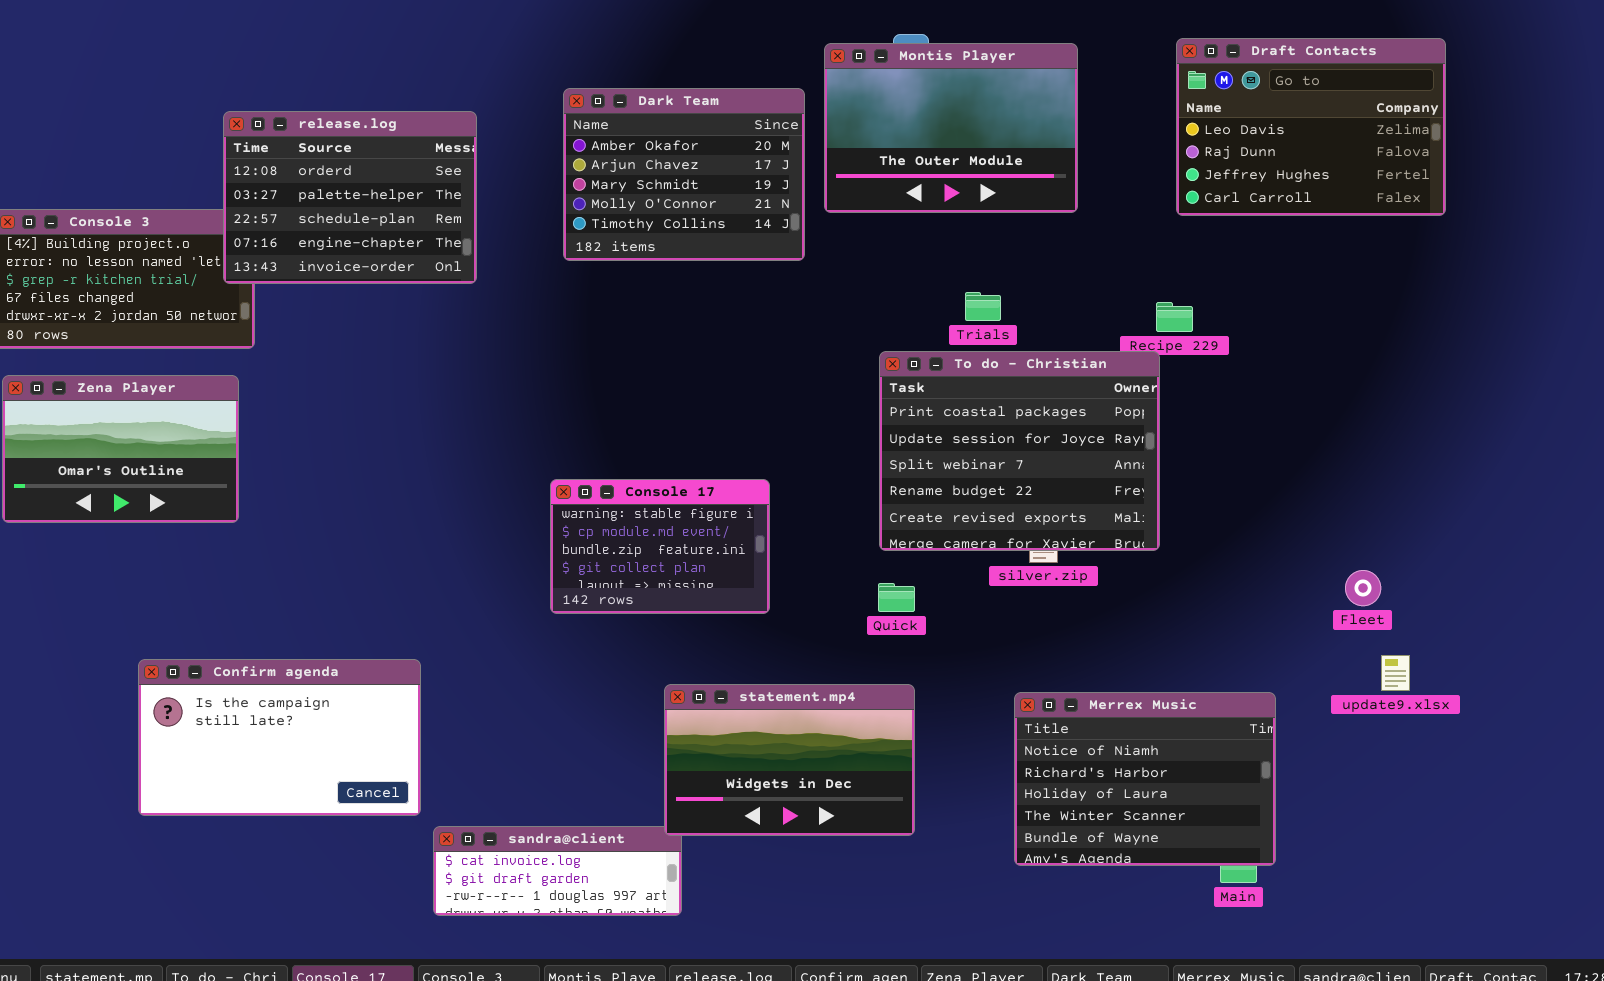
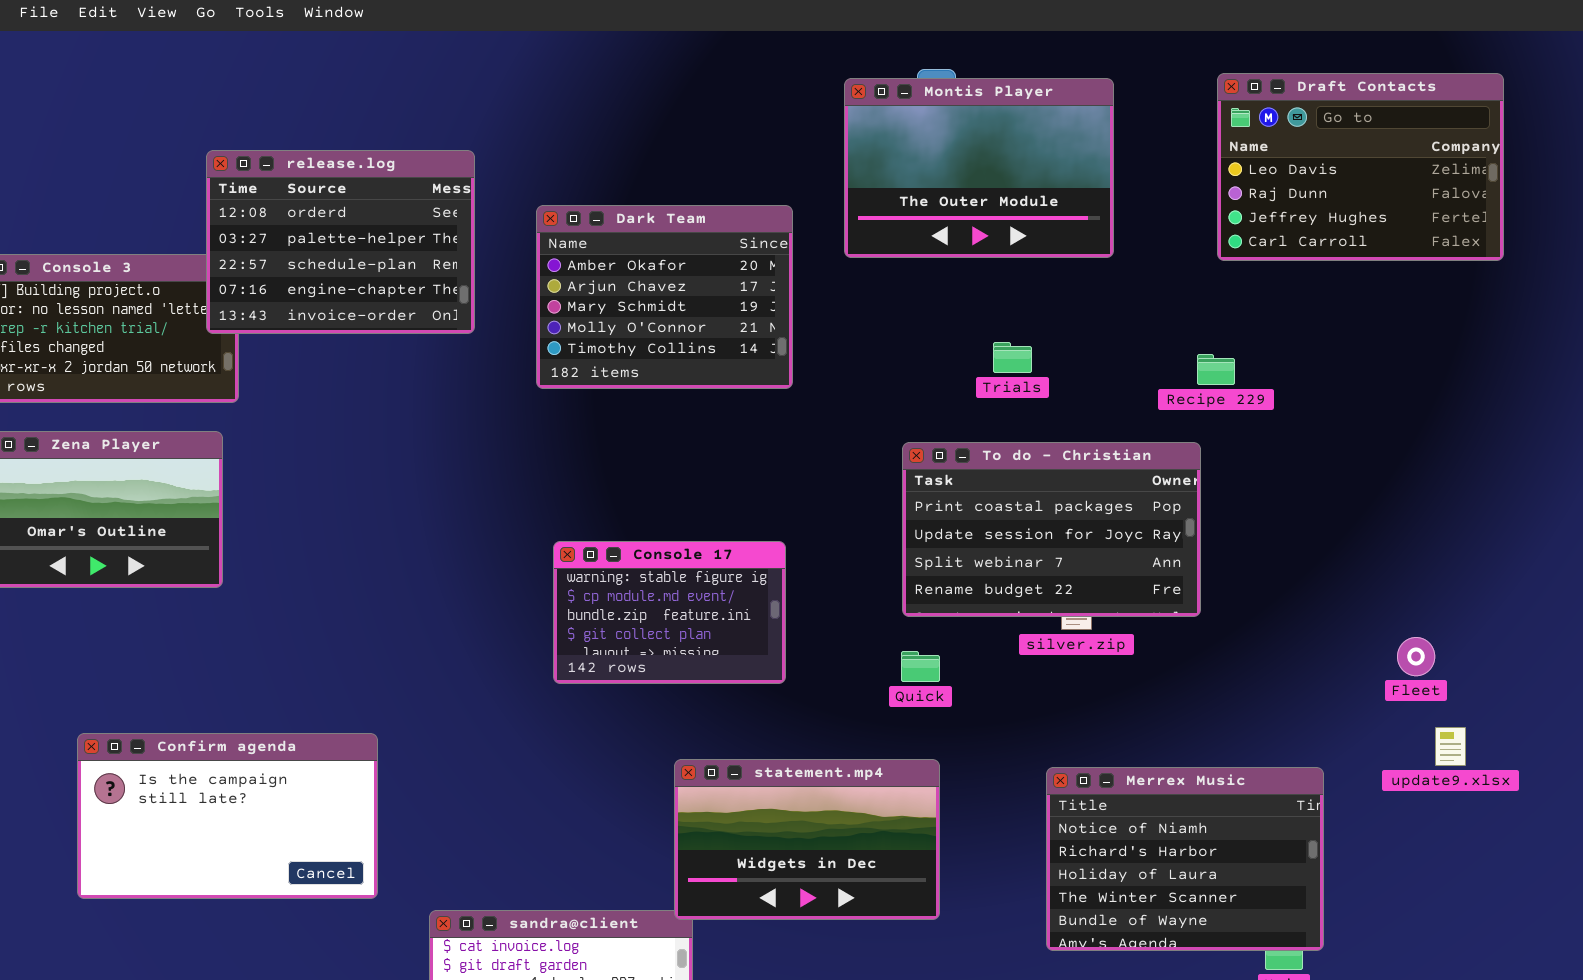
Dark Team: [563,88,805,261] -> [536,205,793,389], moved
To do - Christian: [879,351,1160,551] -> [902,442,1201,617], resized
Confirm agenda: [138,659,421,816] -> [77,733,378,899], moved

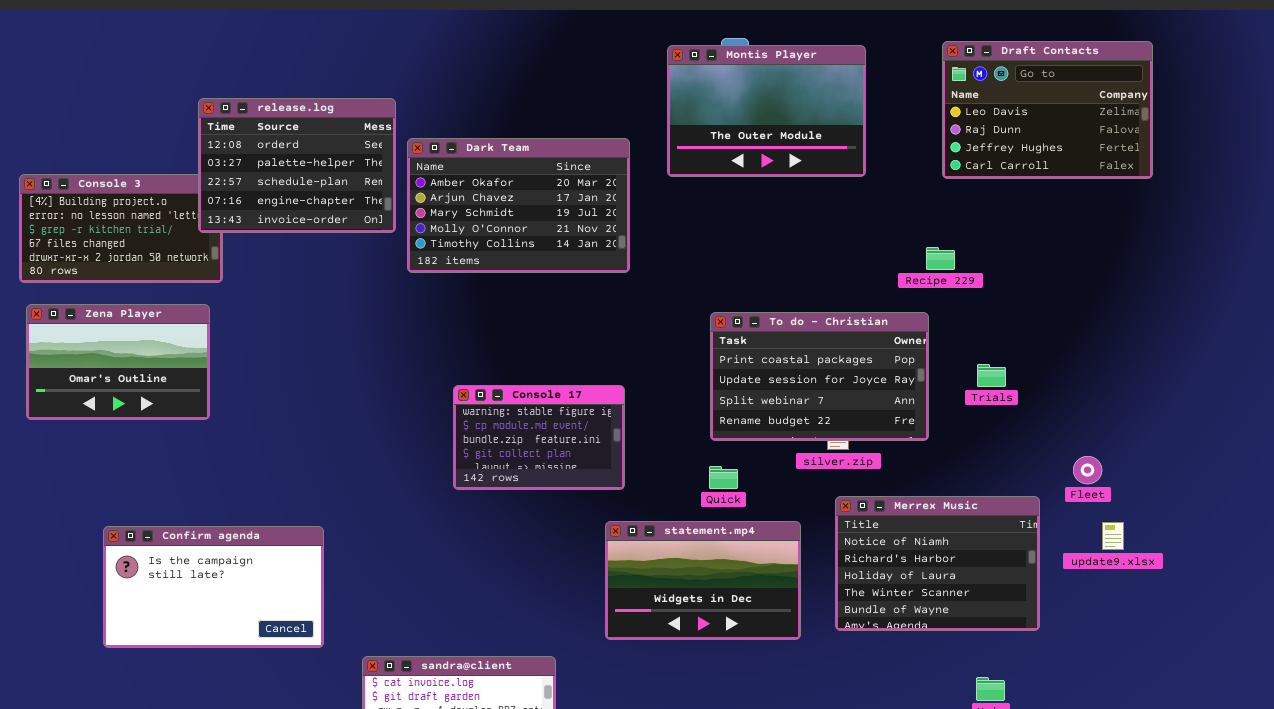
Dark Team: [536,205,793,389] -> [407,138,630,273], resized
Trials: [993,342,1032,373] -> [977,364,1006,387], moved
statement.mp4: [674,759,940,920] -> [605,521,801,640], moved
Merrex Music: [1046,767,1324,951] -> [835,496,1040,631], moved

